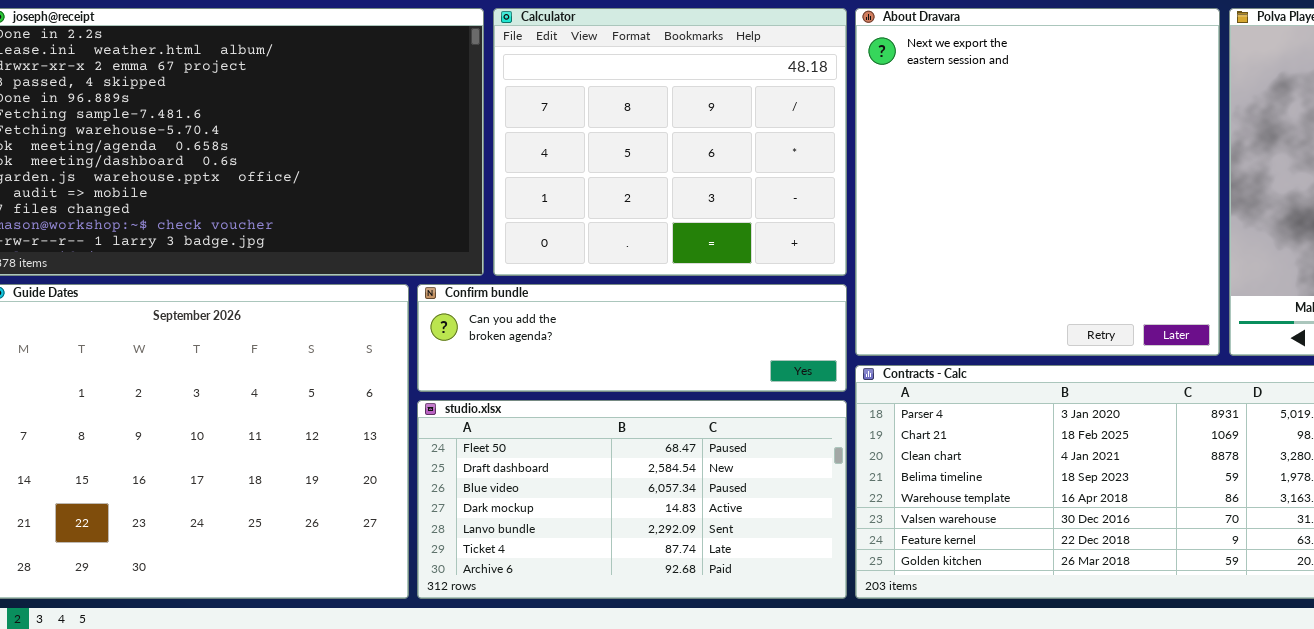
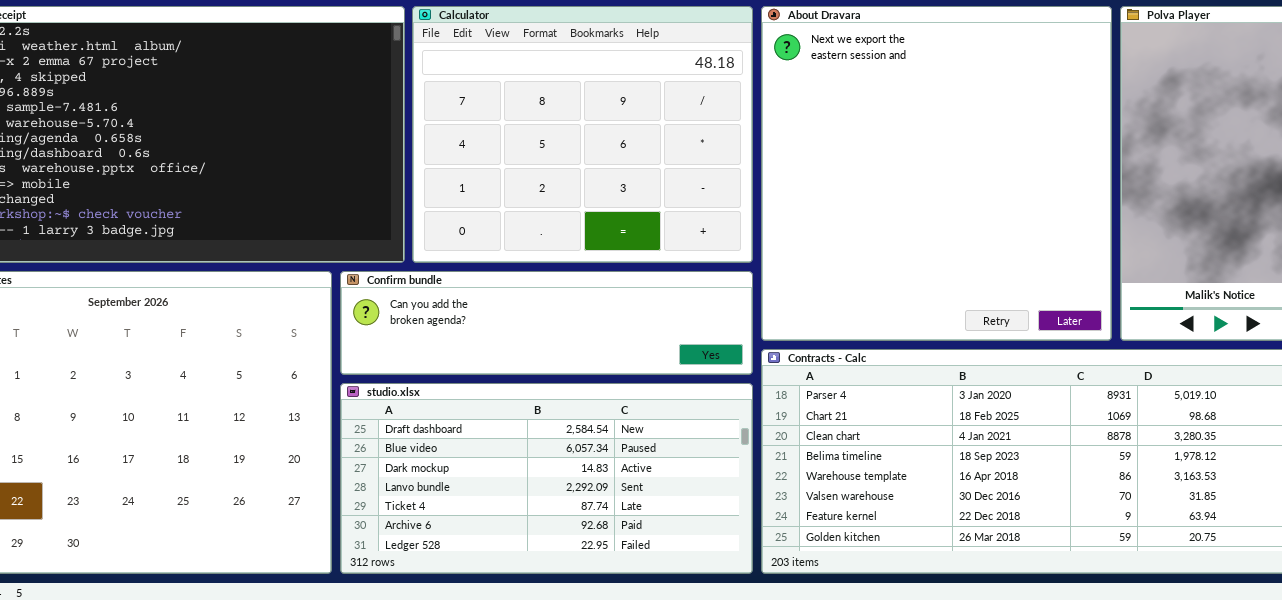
studio.xlsx: [417,400,847,599] -> [340,383,753,574], scrolled down 1 row

